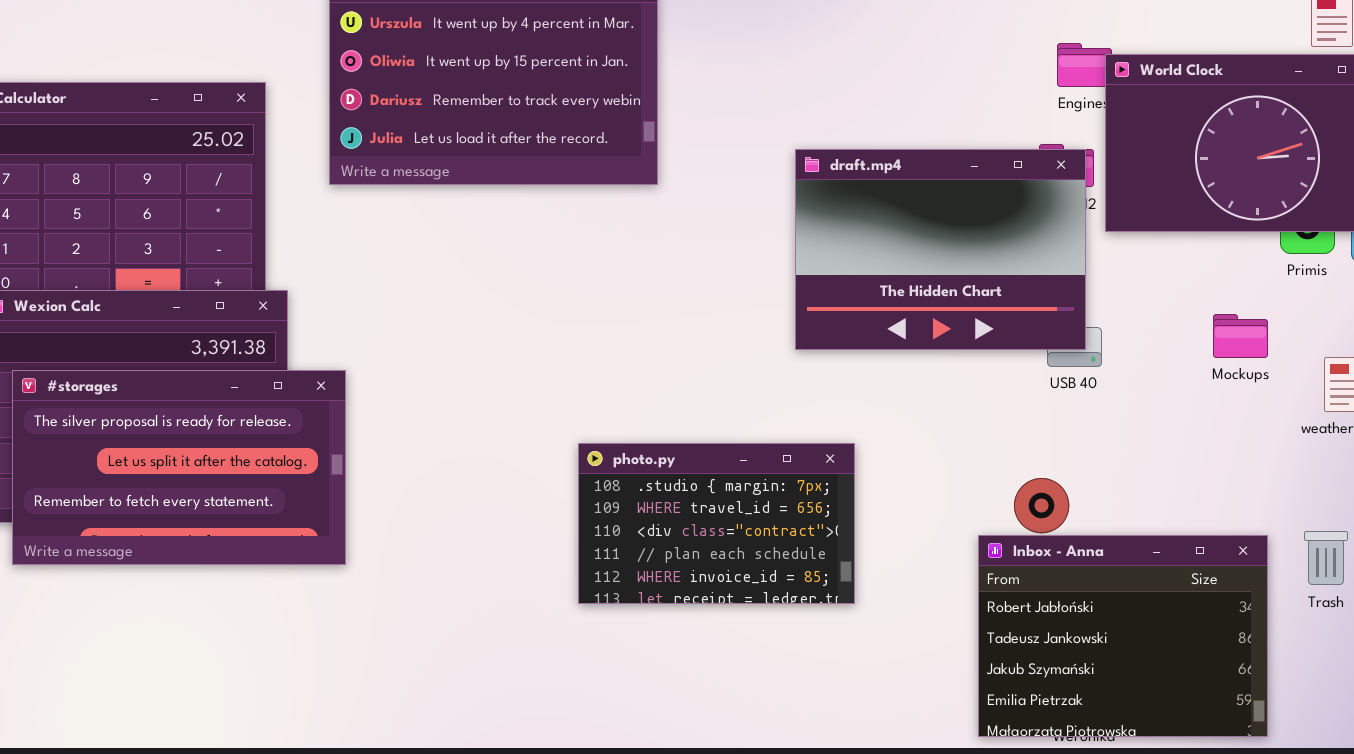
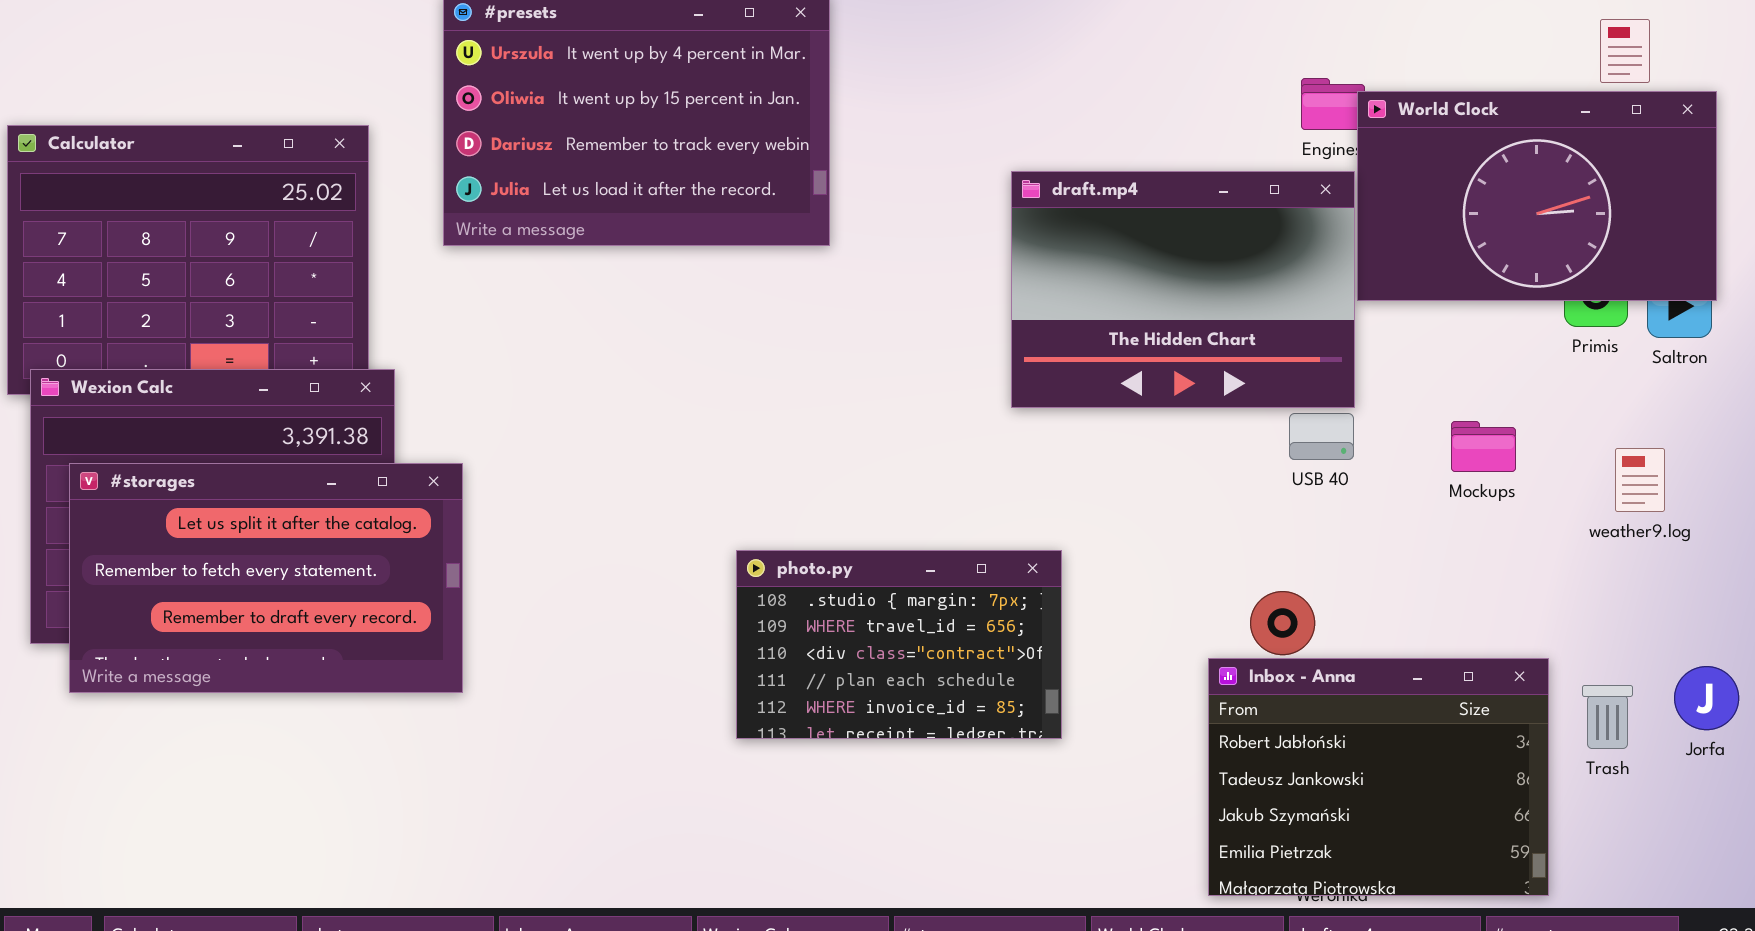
draft.mp4: [795,149,1086,350] -> [1011,171,1355,408], moved
Mockups: [1213,314,1268,358] -> [1451,421,1516,472], moved
#storages: [12,370,346,565] -> [69,463,463,693], scrolled down 1 row
Trash: [1304,531,1348,585] -> [1582,685,1633,749], moved

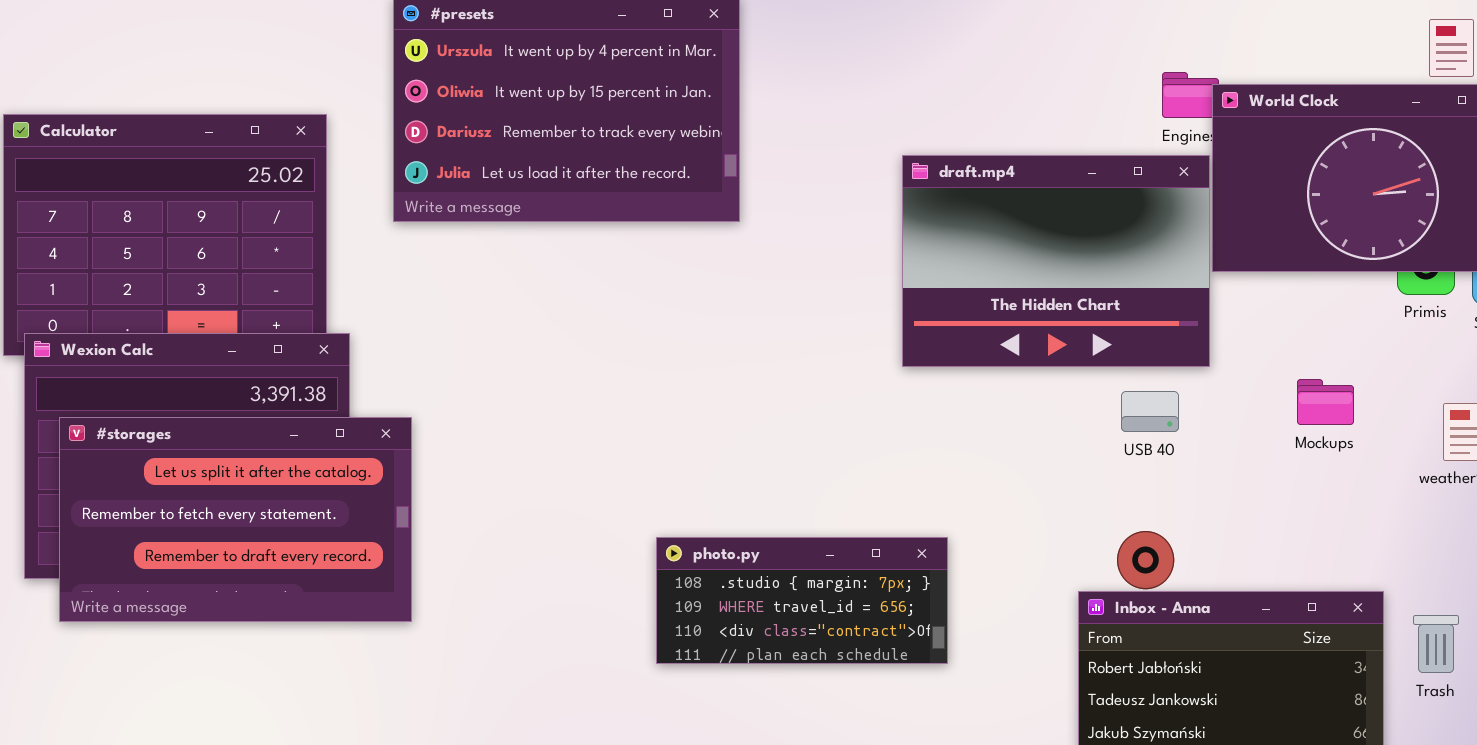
USB 40: [1289,413,1354,460] -> [1121,391,1179,432], moved
photo.py: [736,550,1062,739] -> [656,537,948,664], resized

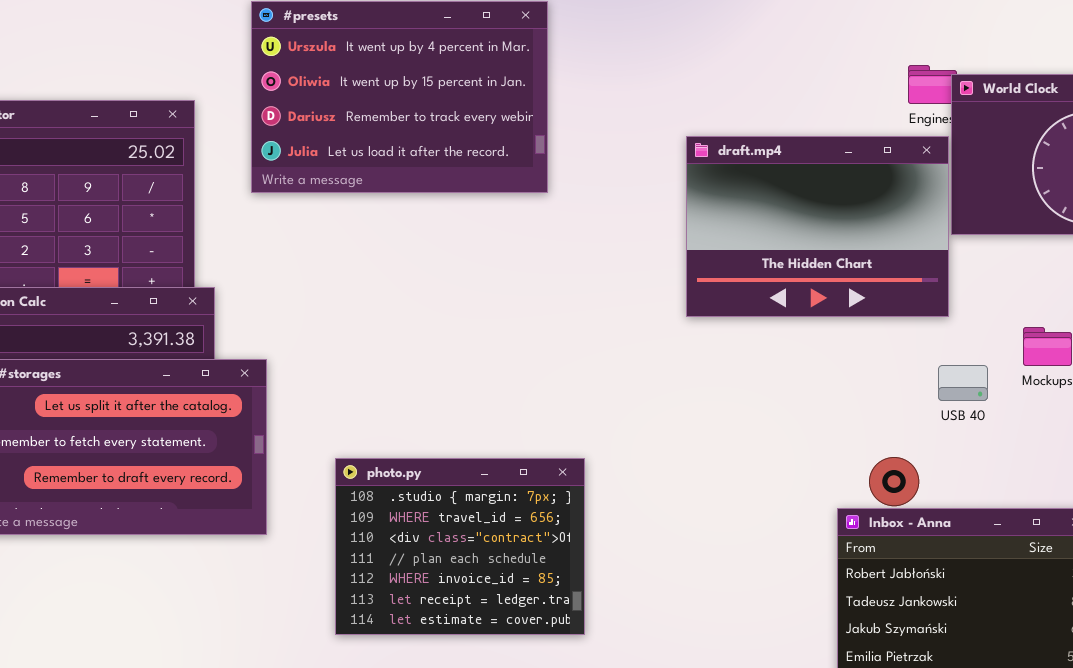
USB 40: [1121,391,1179,432] -> [938,365,988,401], moved
photo.py: [656,537,948,664] -> [335,458,585,635], moved, resized

